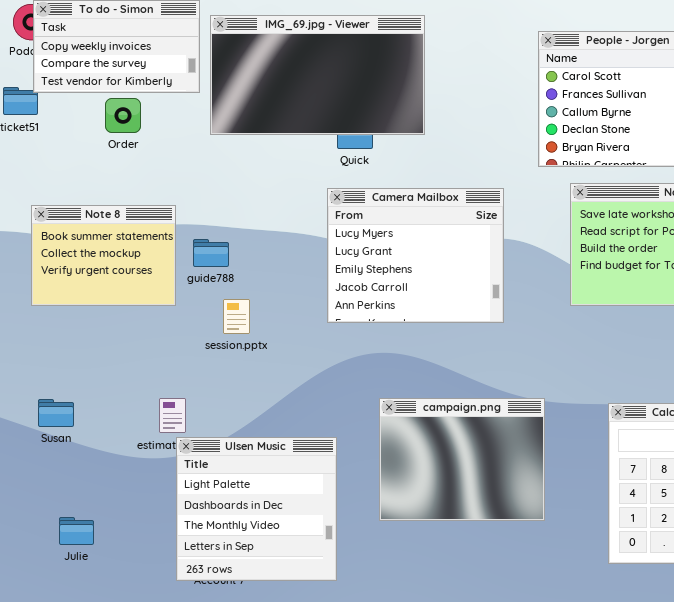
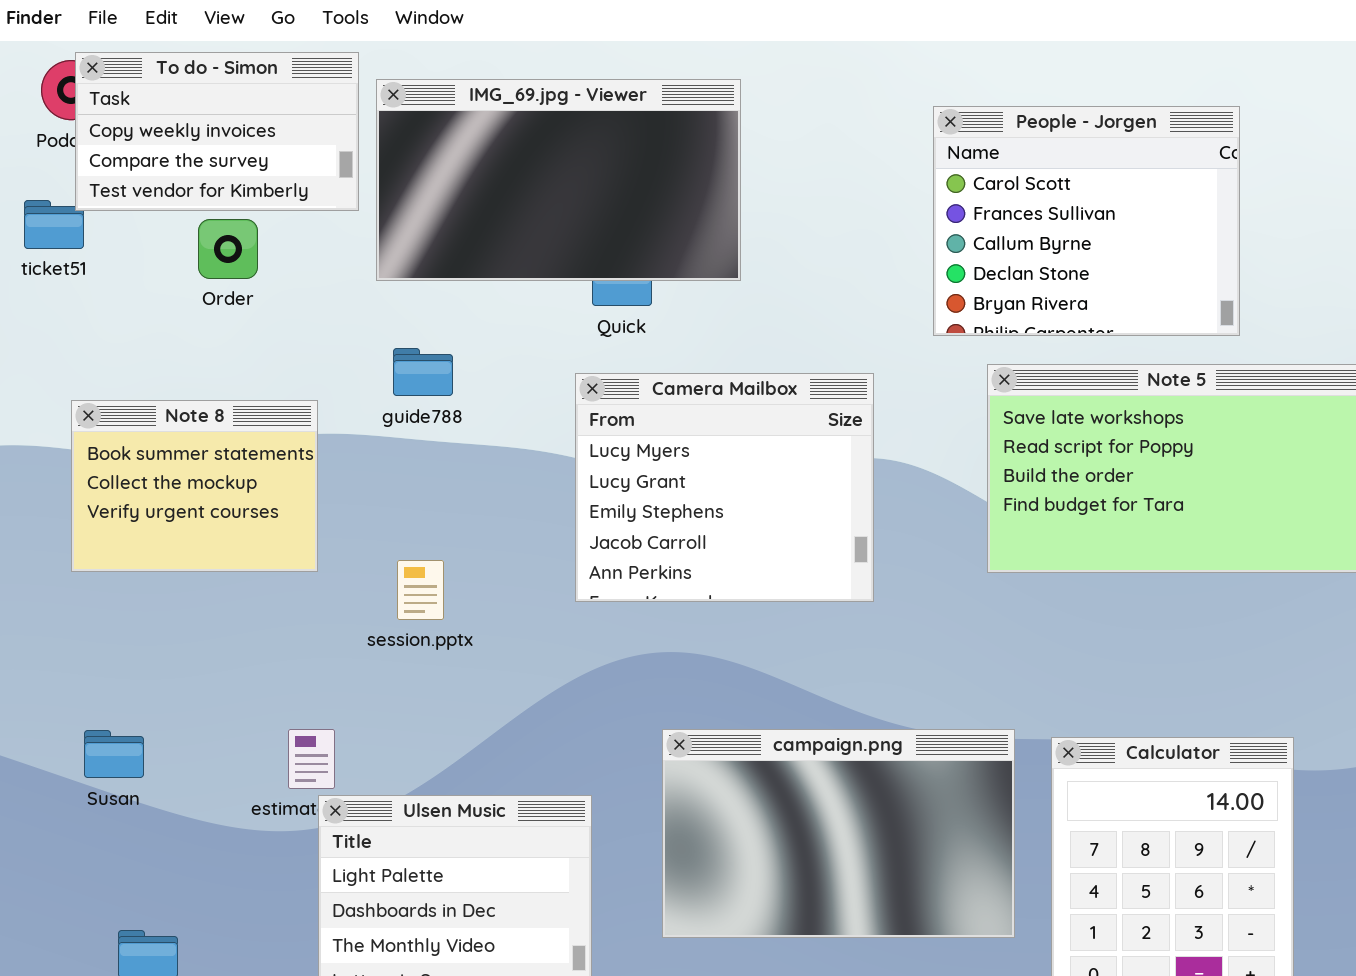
guide788: [193,239,229,267] -> [393,348,453,396], moved
campaign.png: [379,398,545,521] -> [662,729,1015,938], resized

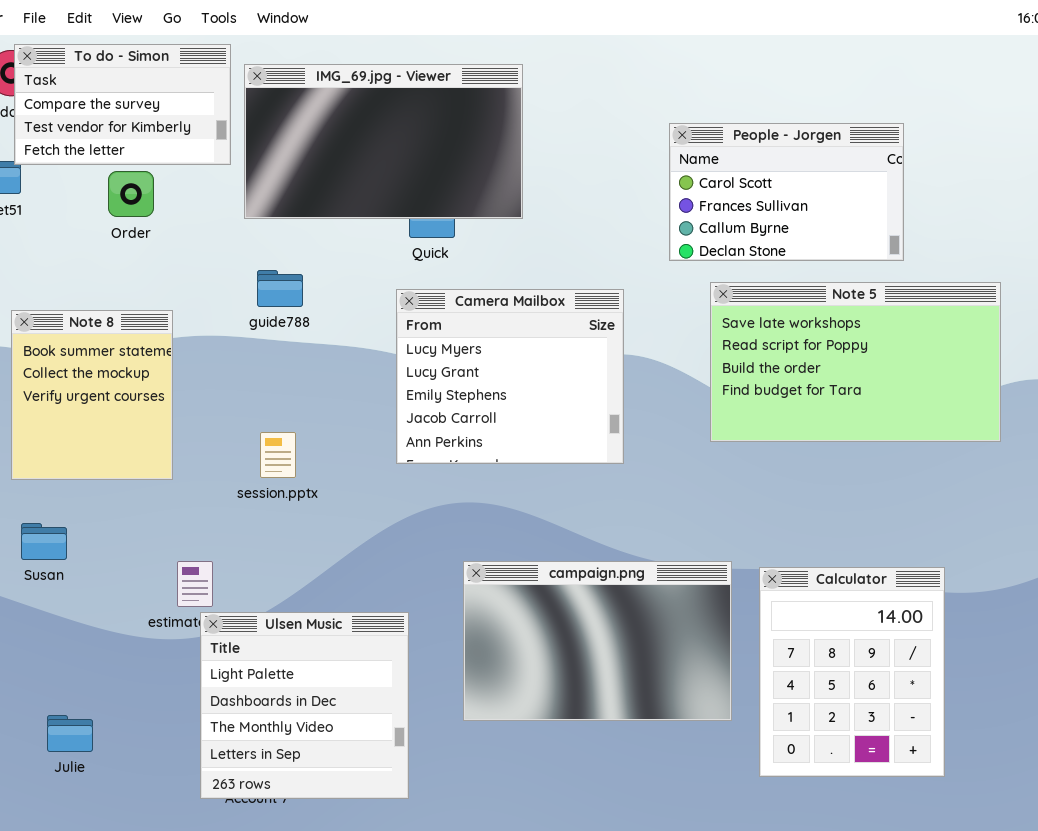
To do - Simon: [75,52,359,211] -> [14,44,231,165], scrolled down 1 row
People - Jorgen: [933,106,1240,336] -> [669,123,904,261], resized
Note 8: [71,400,318,572] -> [11,310,173,480], resized
Susan: [84,730,144,778] -> [21,523,67,560], moved

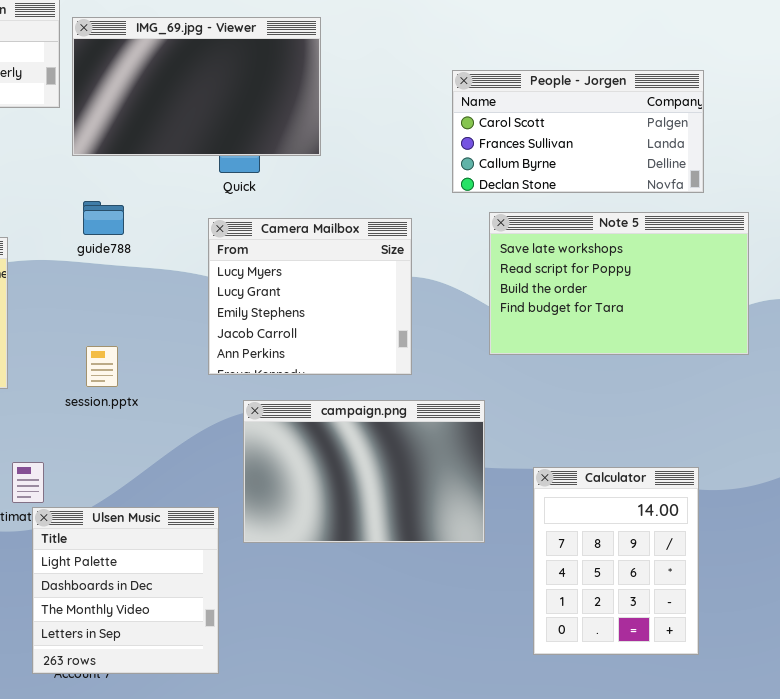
People - Jorgen: [669,123,904,261] -> [452,70,704,193], resized
campaign.png: [463,561,732,721] -> [243,400,485,543], moved

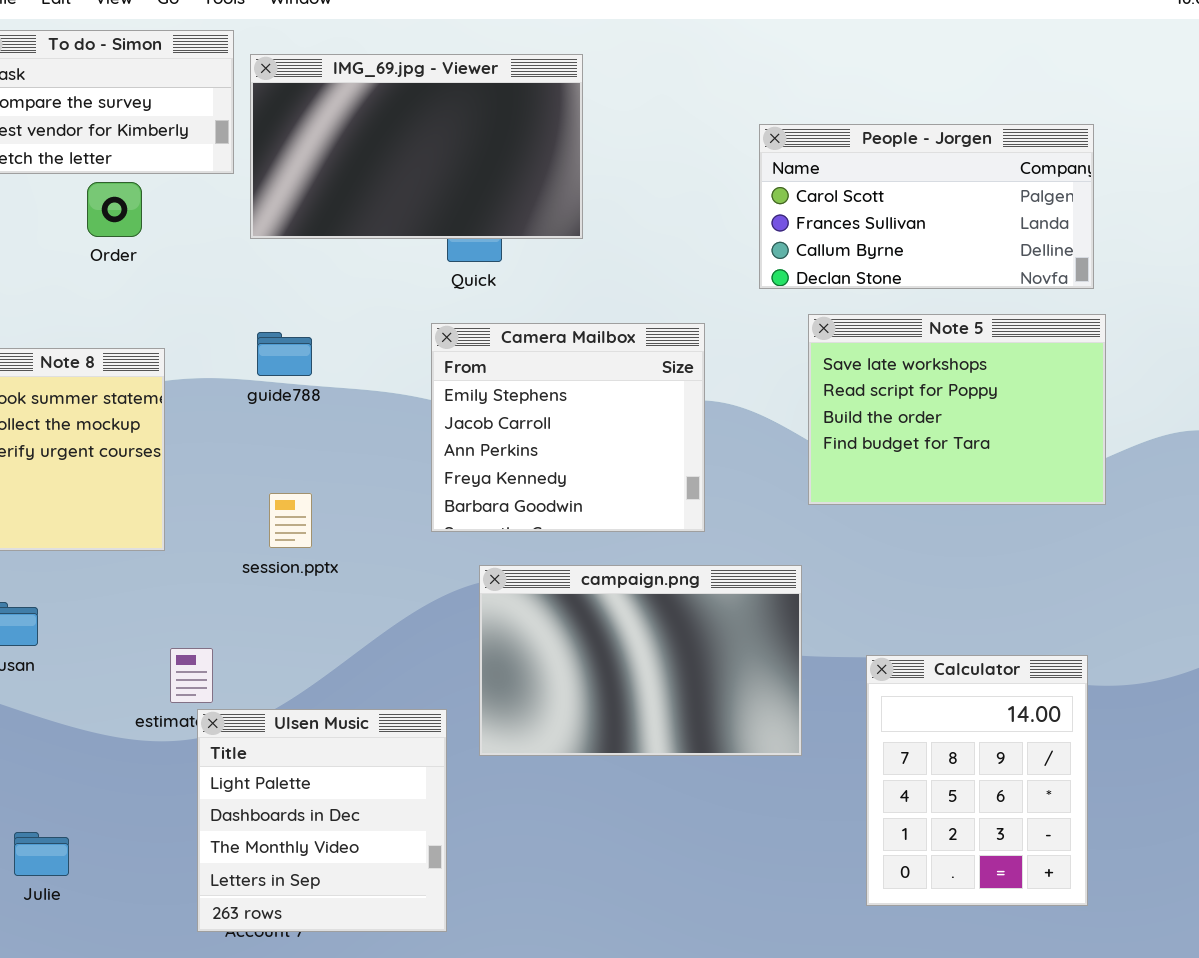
guide788: [83,201,124,235] -> [257,332,312,376], moved
Note 5: [489,212,749,355] -> [808,314,1106,505], resized
Camera Mailbox: [208,218,412,375] -> [431,323,705,532], scrolled down 2 rows

